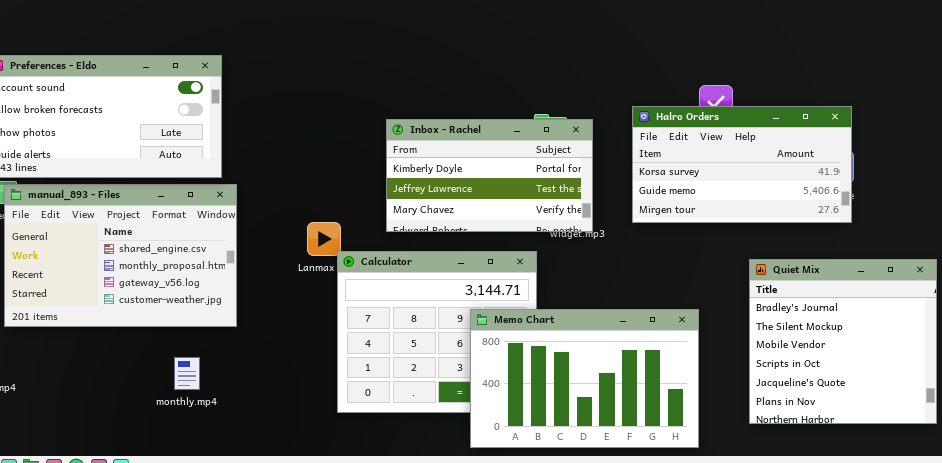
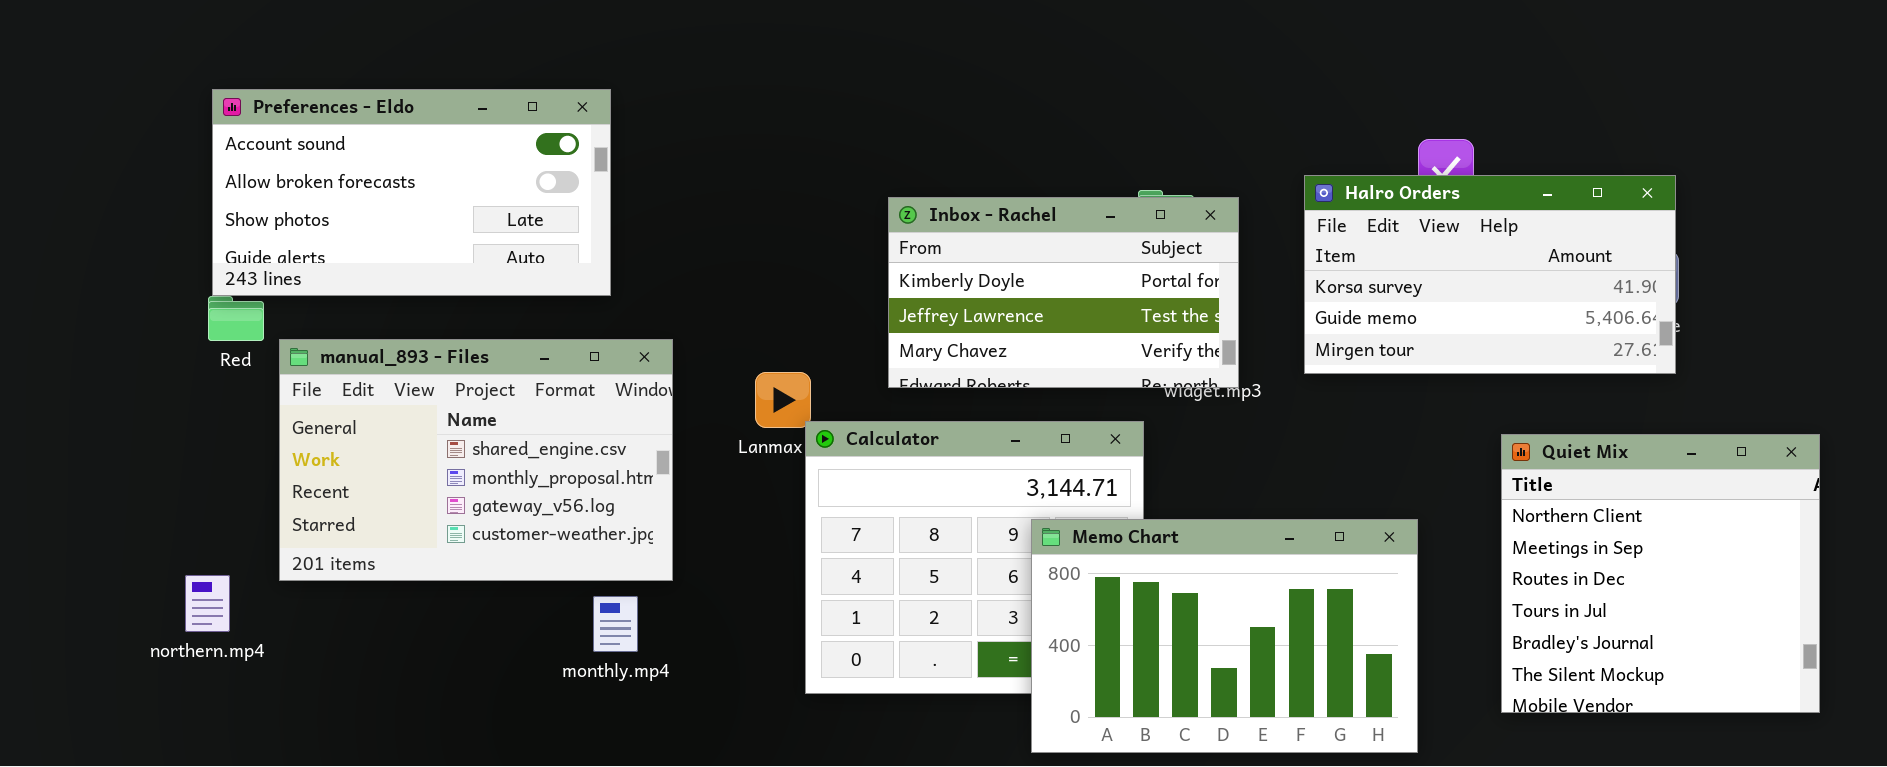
manual_893 - Files: [4,184,237,327] -> [279,339,673,581], moved
Quiet Mix: [749,259,937,424] -> [1501,434,1820,713], scrolled up 4 rows
monthly.mp4: [174,357,200,390] -> [593,596,638,652], moved

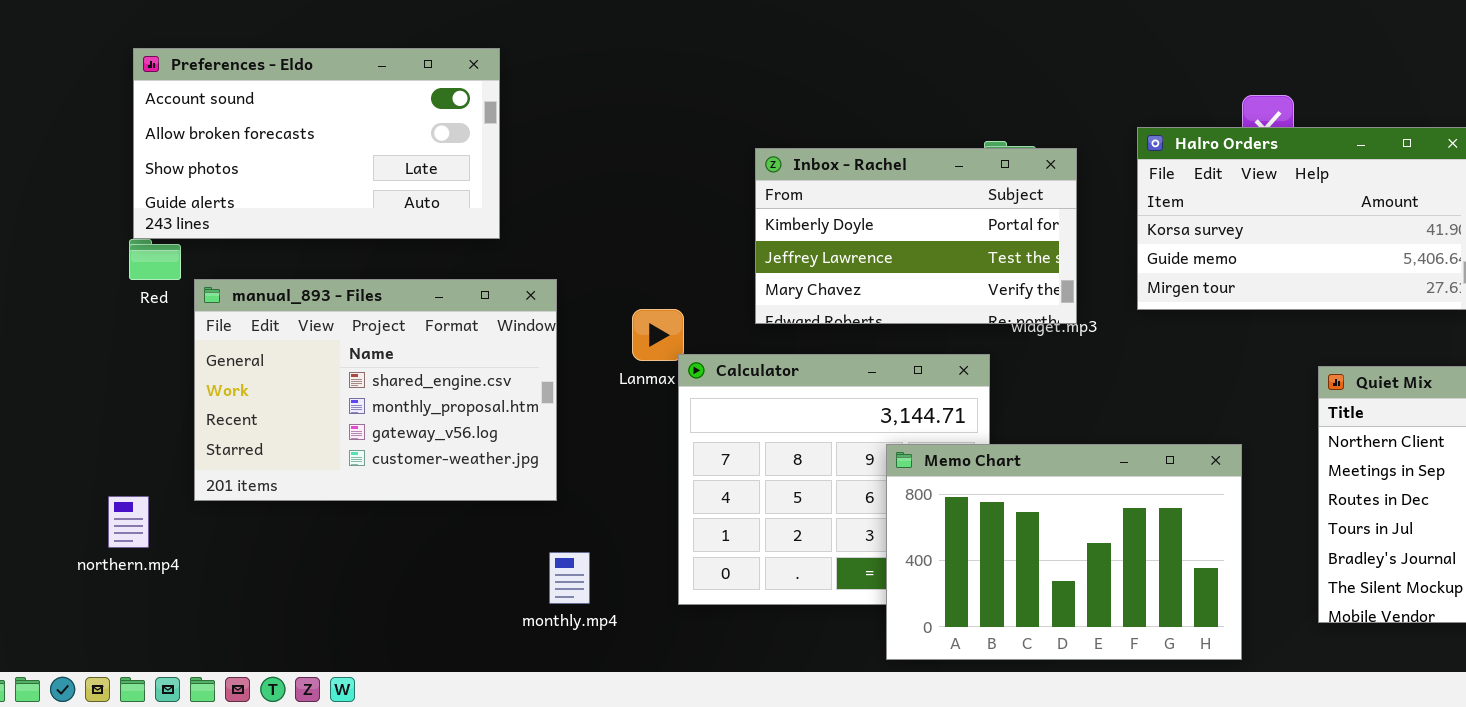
monthly.mp4: [593,596,638,652] -> [549,552,590,604], moved

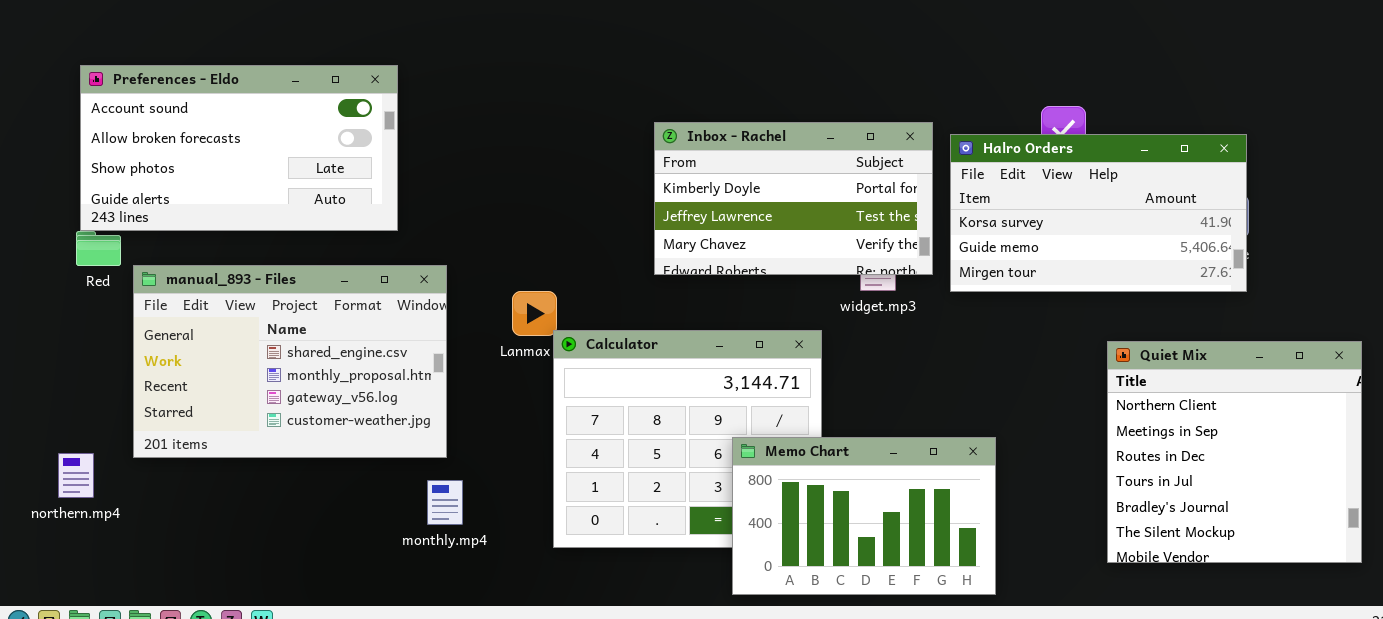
Inbox - Rachel: [755,148,1077,324] -> [654,122,933,275], moved
Memo Chart: [886,444,1242,660] -> [732,437,996,595], resized
monthly.mp4: [549,552,590,604] -> [427,480,463,525], moved

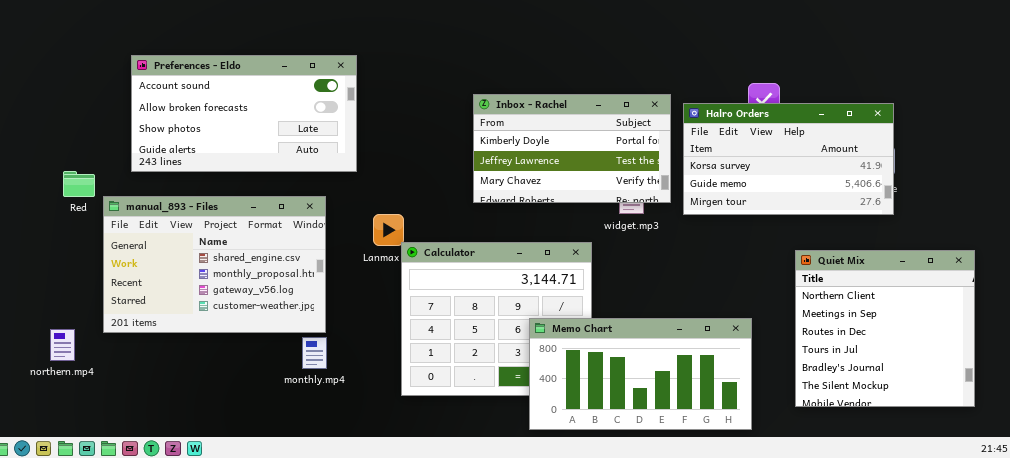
Preferences - Eldo: [80,65,398,231] -> [131,55,357,172], moved
Memo Chart: [732,437,996,595] -> [529,318,752,430], resized
monthly.mp4: [427,480,463,525] -> [302,337,327,369], moved

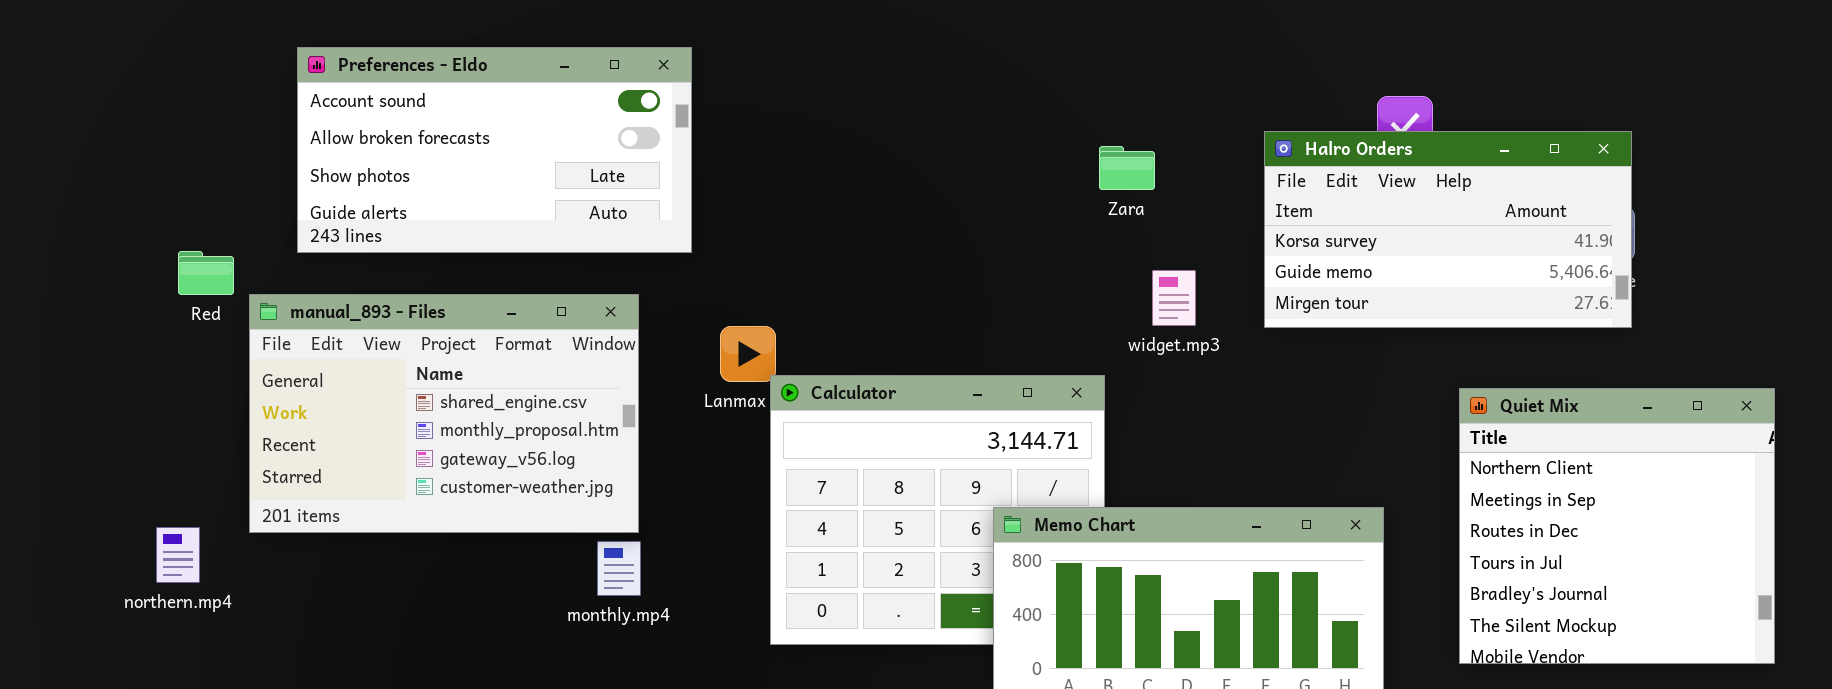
Inbox - Rachel: [473,94,671,203] -> none, closed

